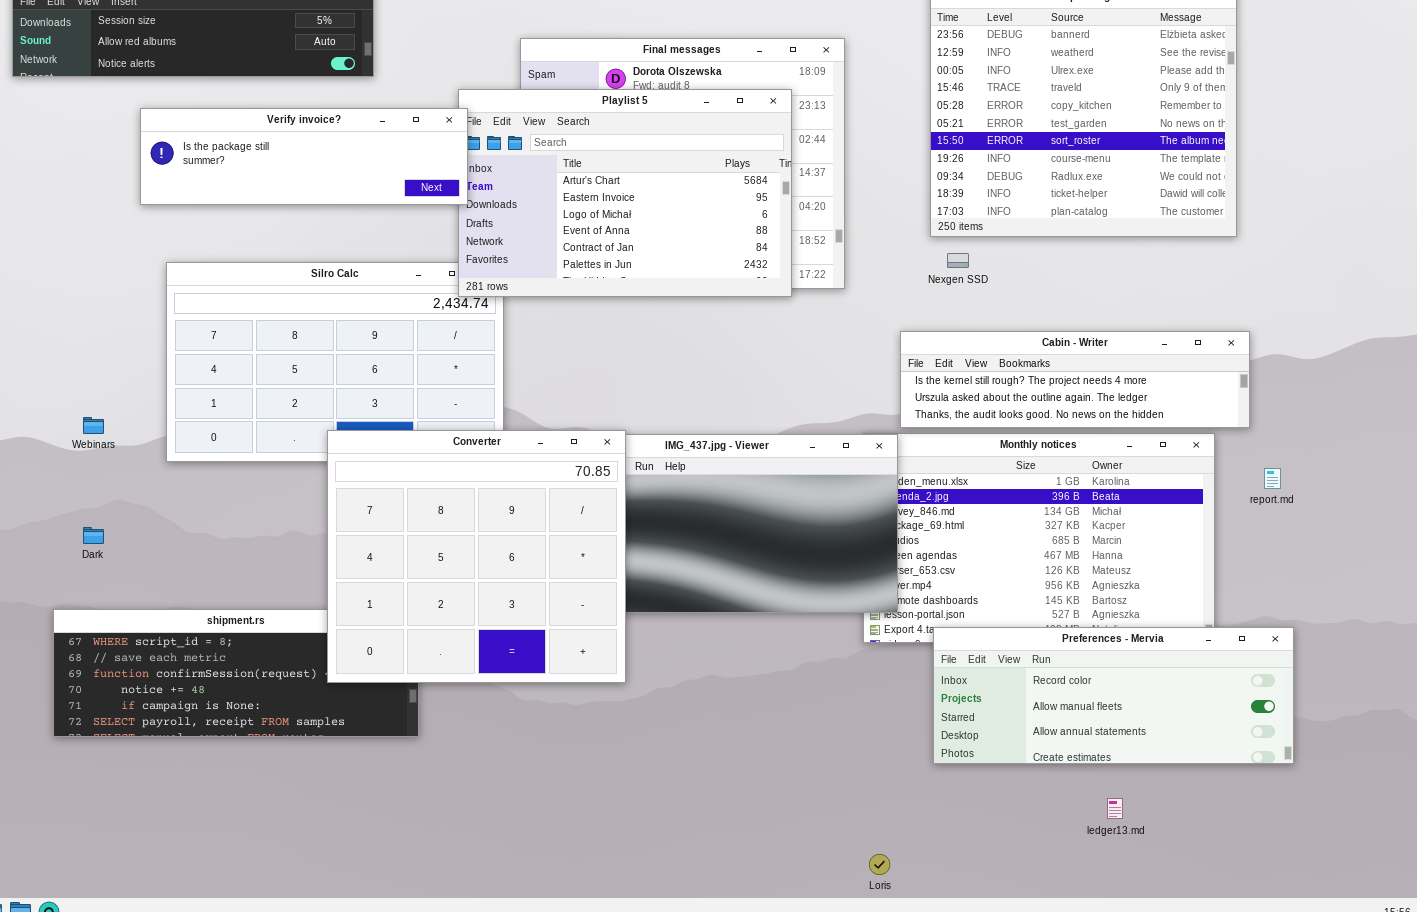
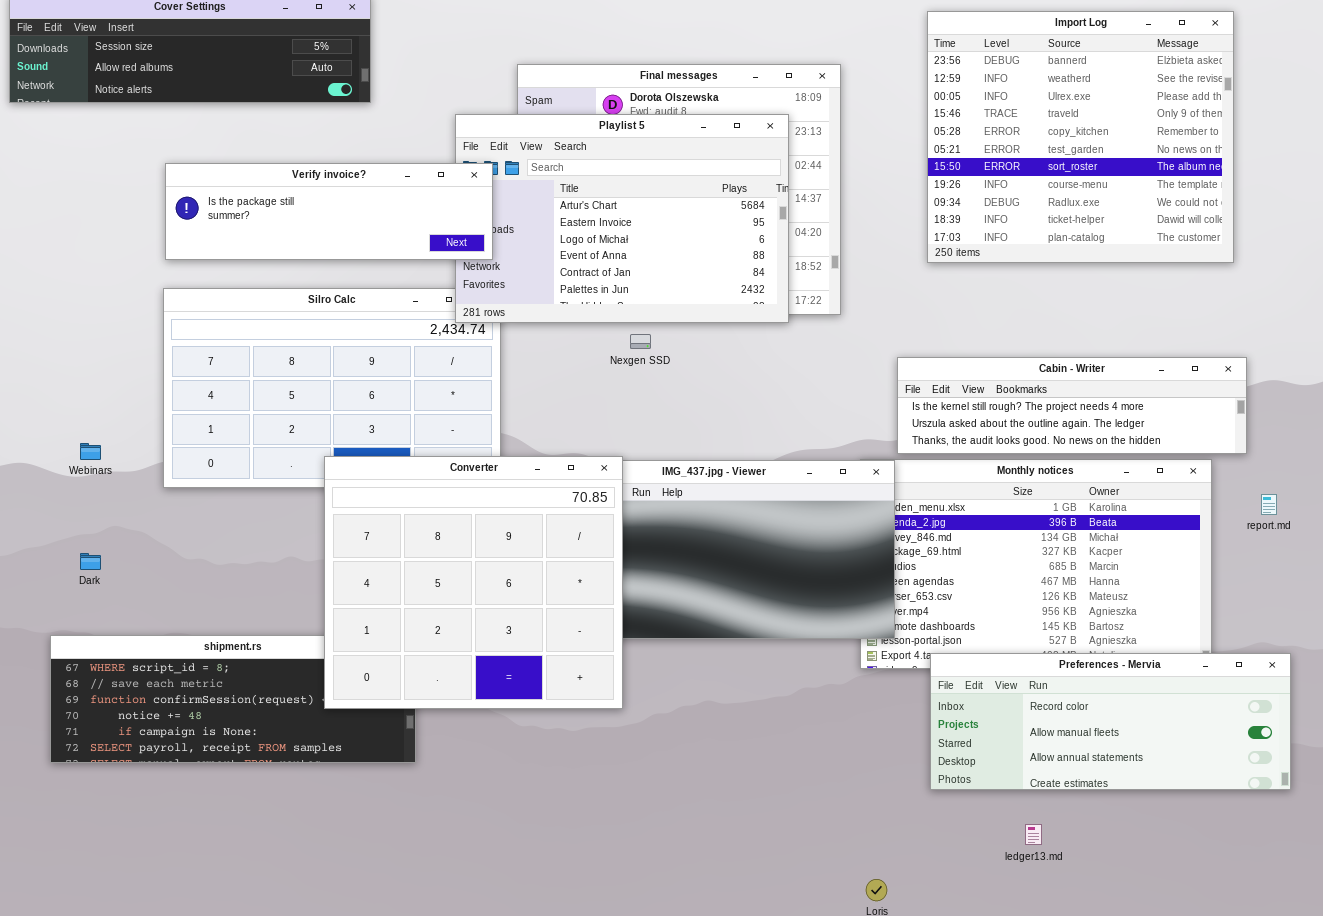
Verify invoice?: [140,108,468,205] -> [165,163,493,260], moved
Nexgen SSD: [947,253,969,268] -> [630,334,651,349], moved
ledger13.md: [1107,798,1123,819] -> [1025,824,1042,845], moved

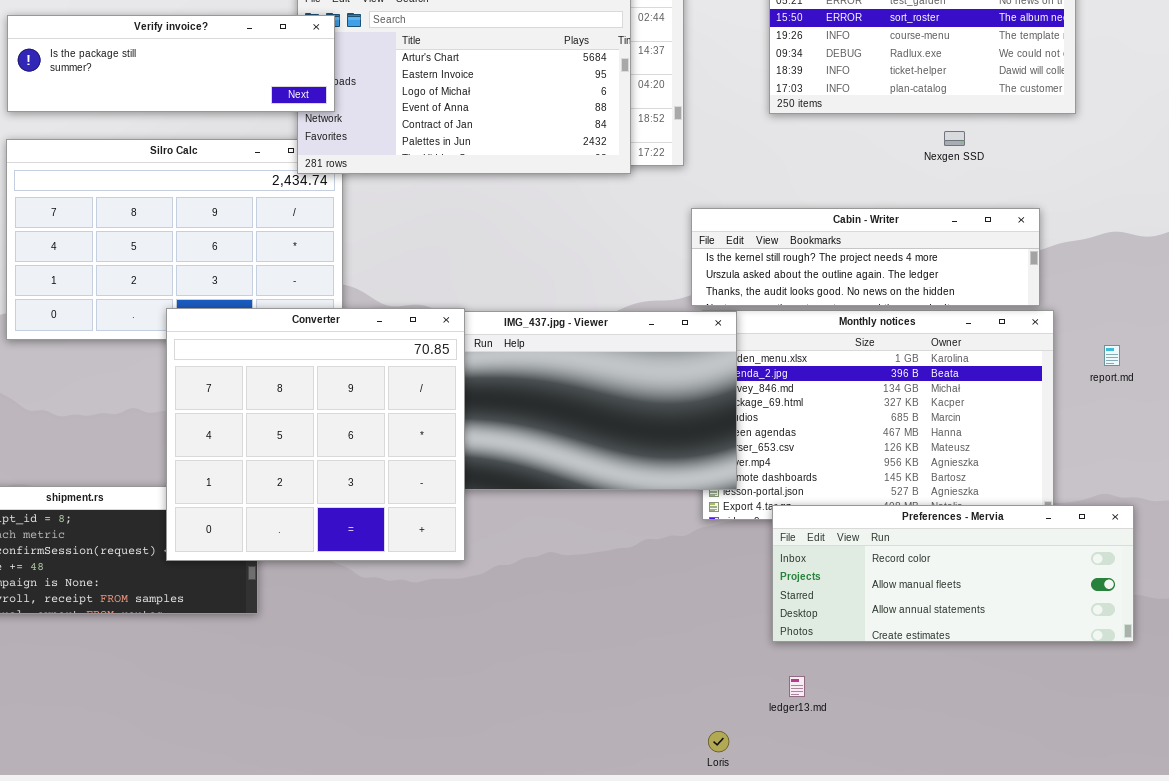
Nexgen SSD: [630,334,651,349] -> [944,131,965,146], moved
Cabin - Writer: [897,357,1247,454] -> [691,208,1040,306], moved
ledger13.md: [1025,824,1042,845] -> [789,676,805,697], moved

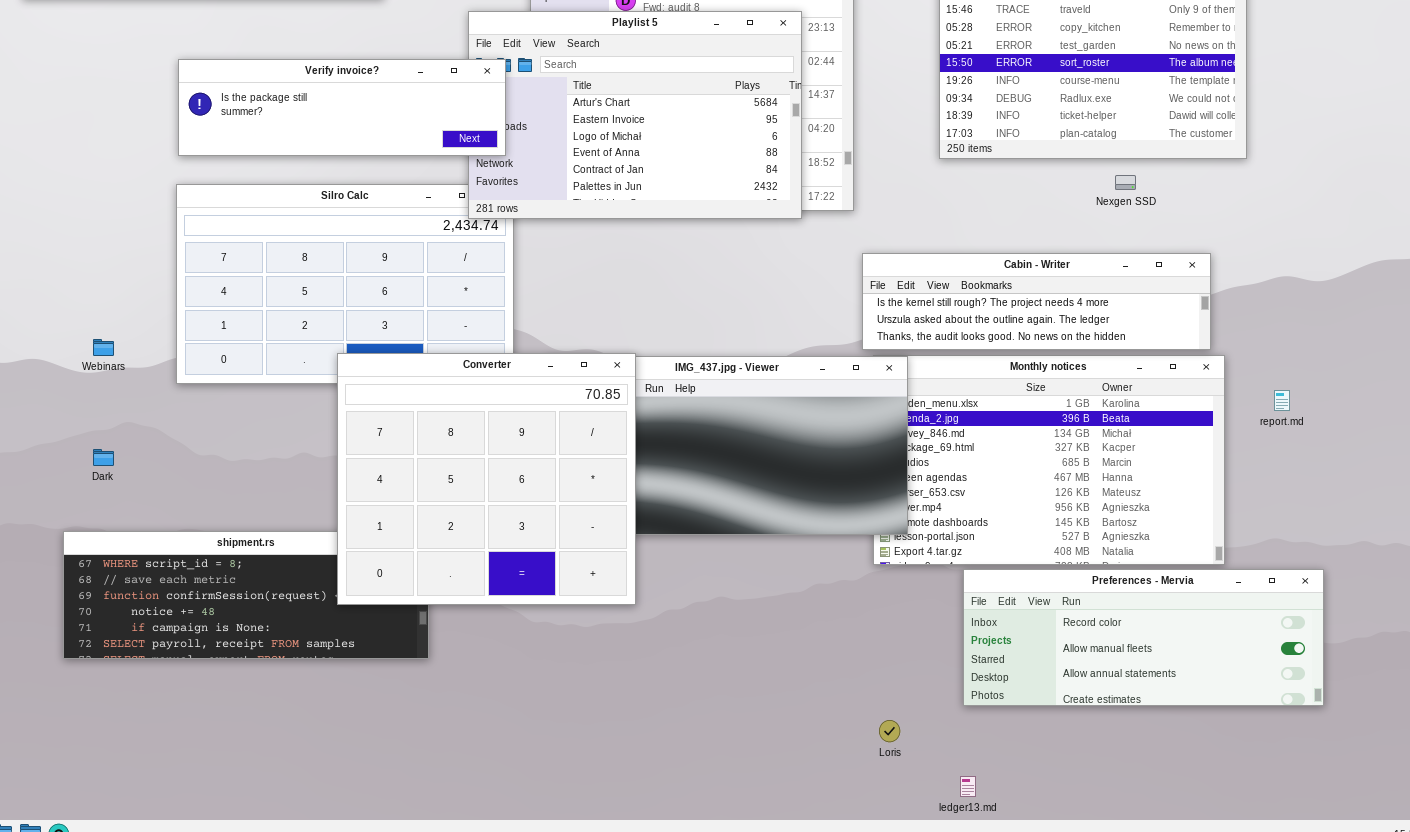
Preferences - Mervia: [772,505,1134,642] -> [963,569,1324,706], moved
ledger13.md: [789,676,805,697] -> [960,776,976,797], moved
Loris: [708,731,729,752] -> [879,720,900,742], moved

